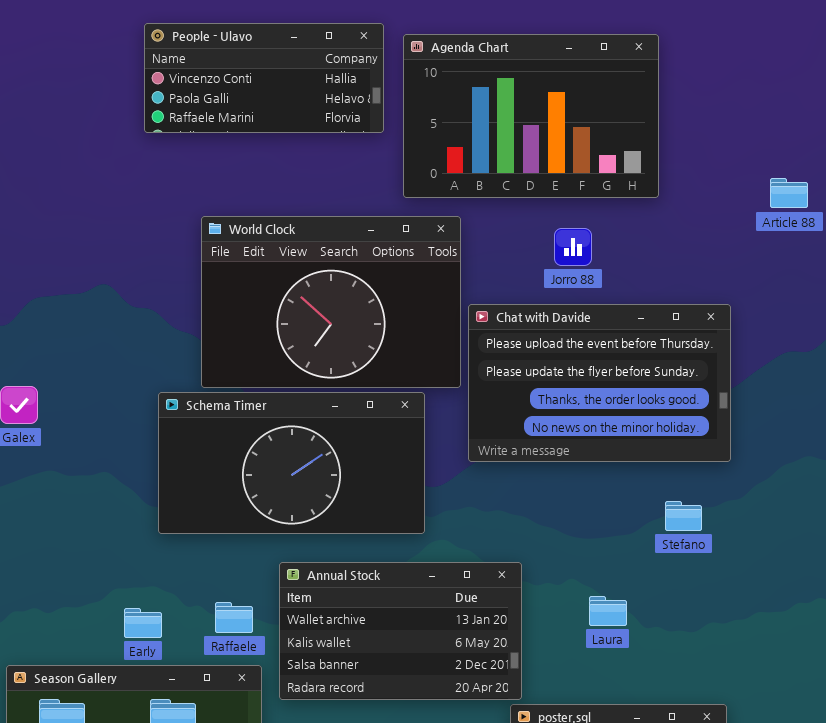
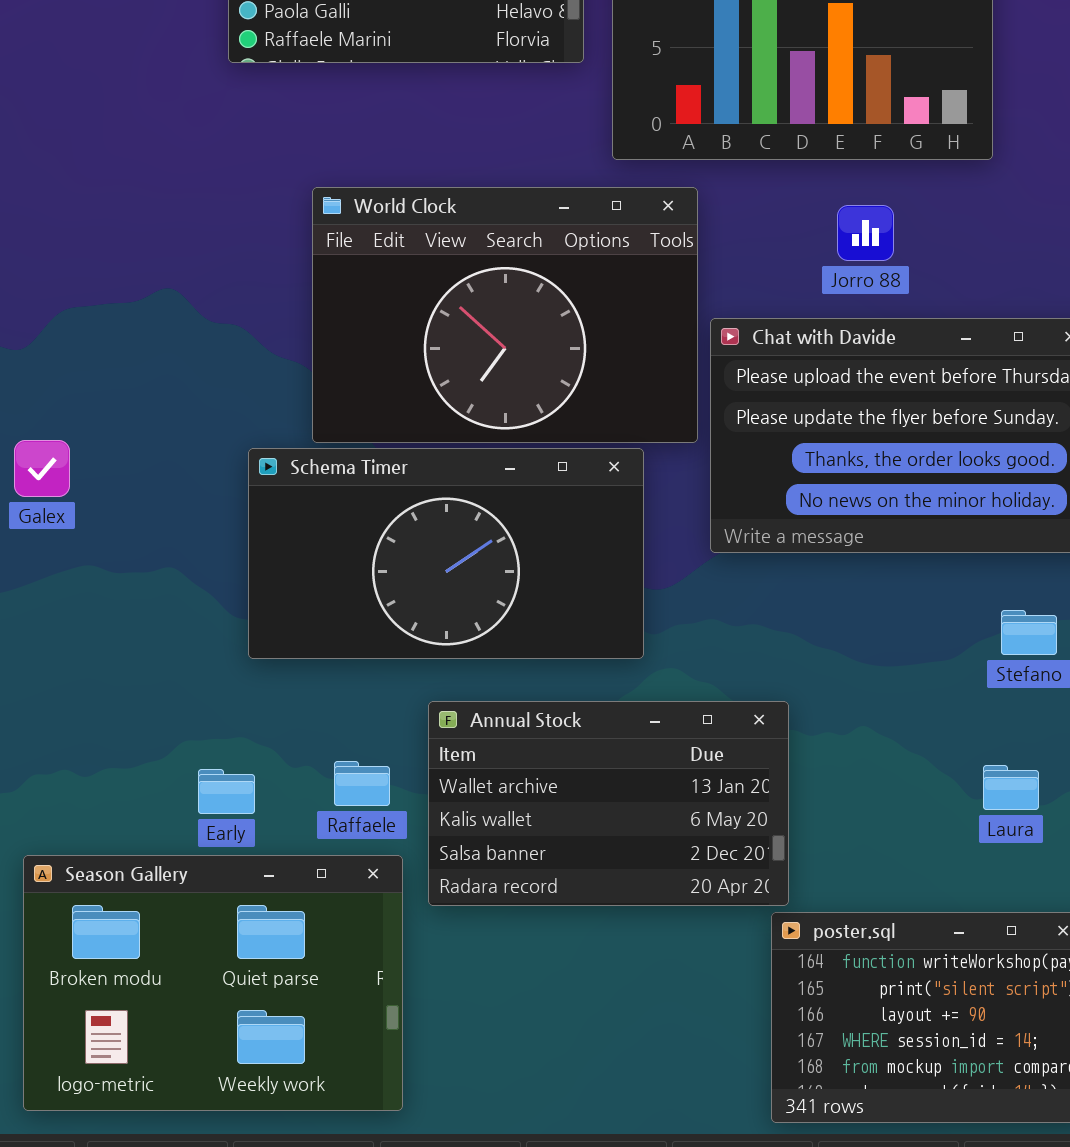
Laura: [589,596,627,626] -> [983,765,1039,810], moved

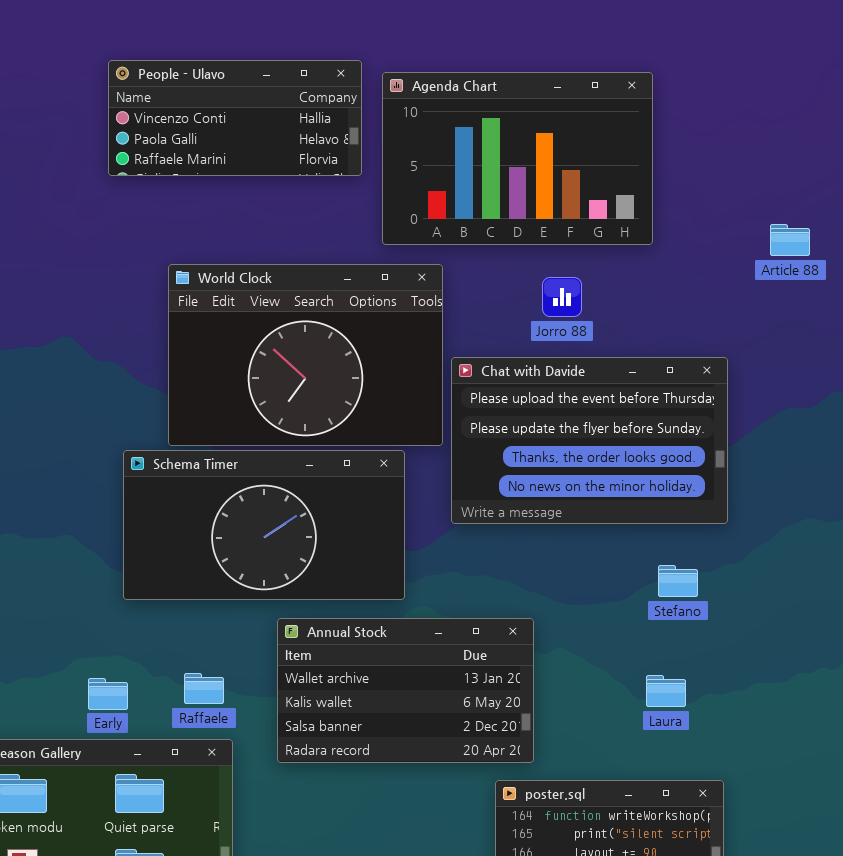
Annual Stock: [428,701,789,906] -> [277,618,534,763], moved

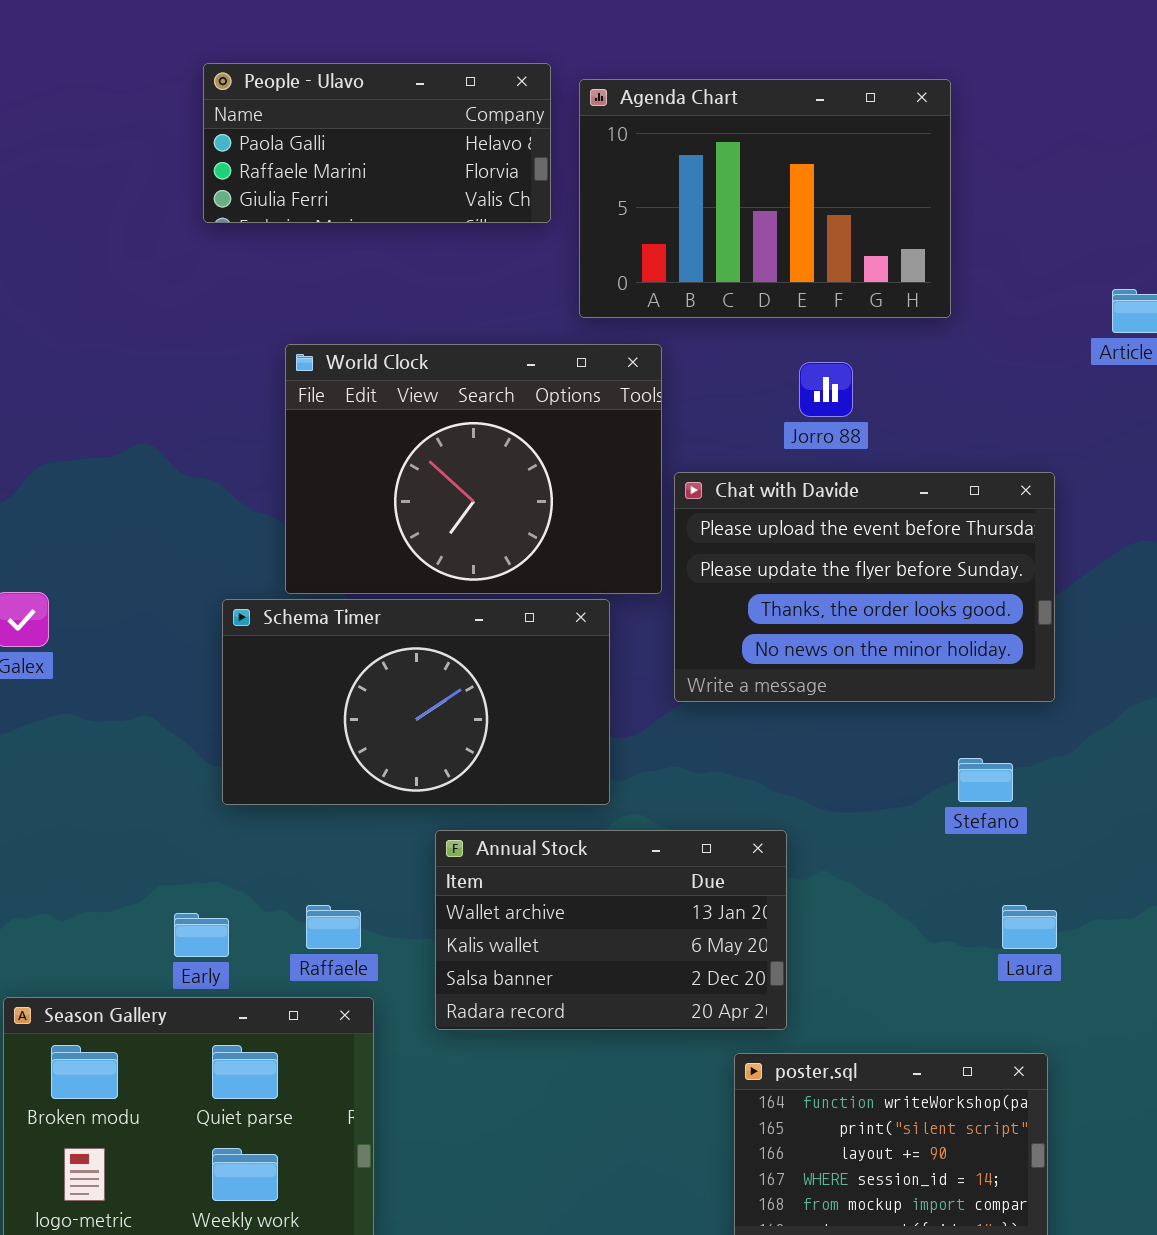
People - Ulavo: [108,60,362,176] -> [203,63,551,223], scrolled down 1 row
Laura: [646,675,686,707] -> [1002,905,1057,949], moved

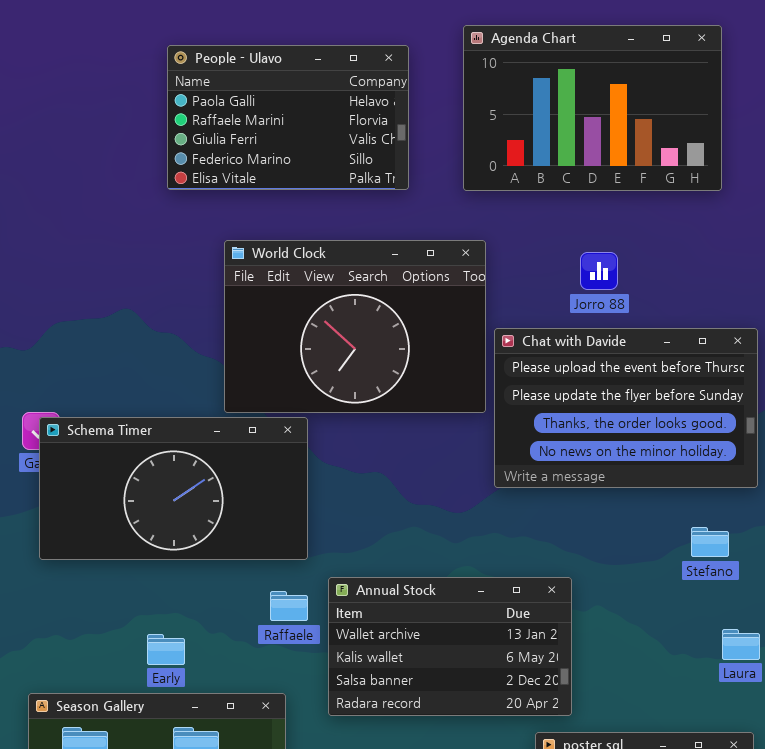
People - Ulavo: [203,63,551,223] -> [167,45,409,190], resized
Agenda Chart: [579,79,951,318] -> [463,25,722,191], moved
Schema Timer: [222,599,610,805] -> [39,417,308,560], moved
Raffaele: [306,905,361,949] -> [270,591,308,621], moved

